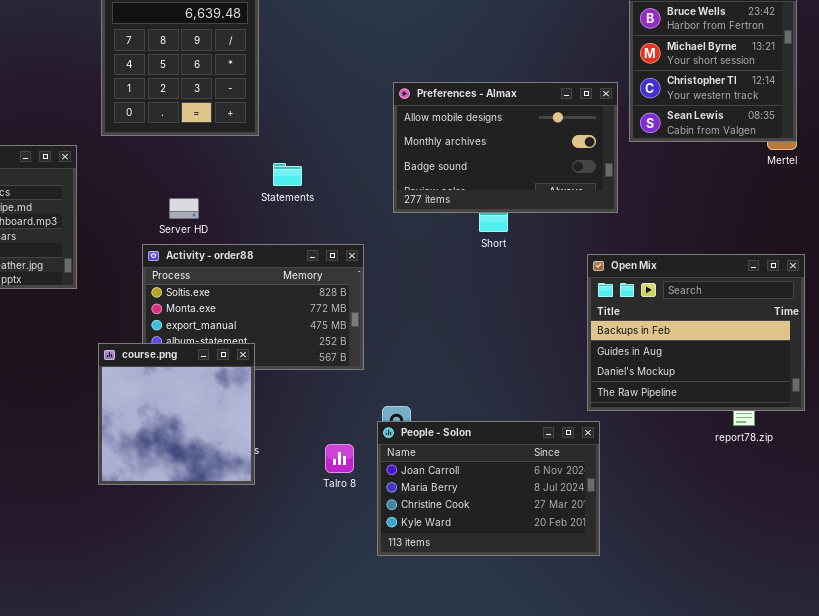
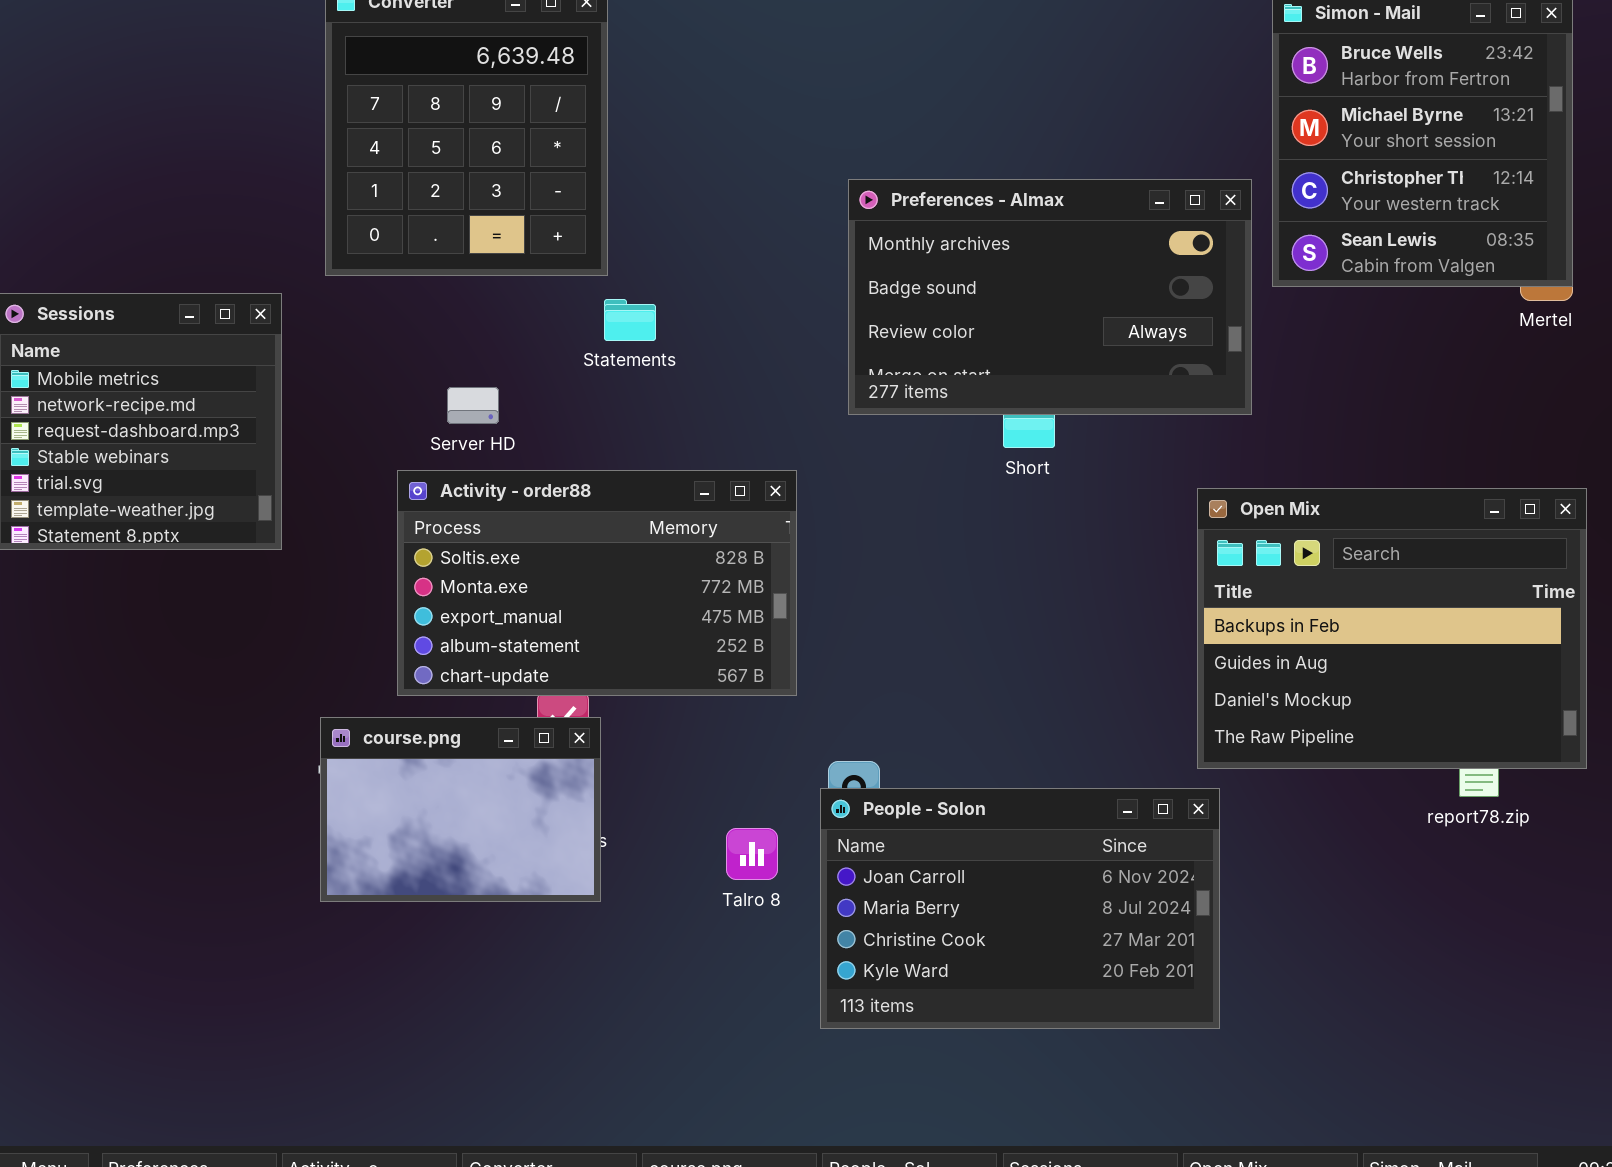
Preferences - Almax: [393,82,618,213] -> [848,179,1252,415], scrolled down 1 row
Statements: [273,163,302,186] -> [604,299,656,341], moved
course.png: [98,343,255,485] -> [320,717,601,902], resized

